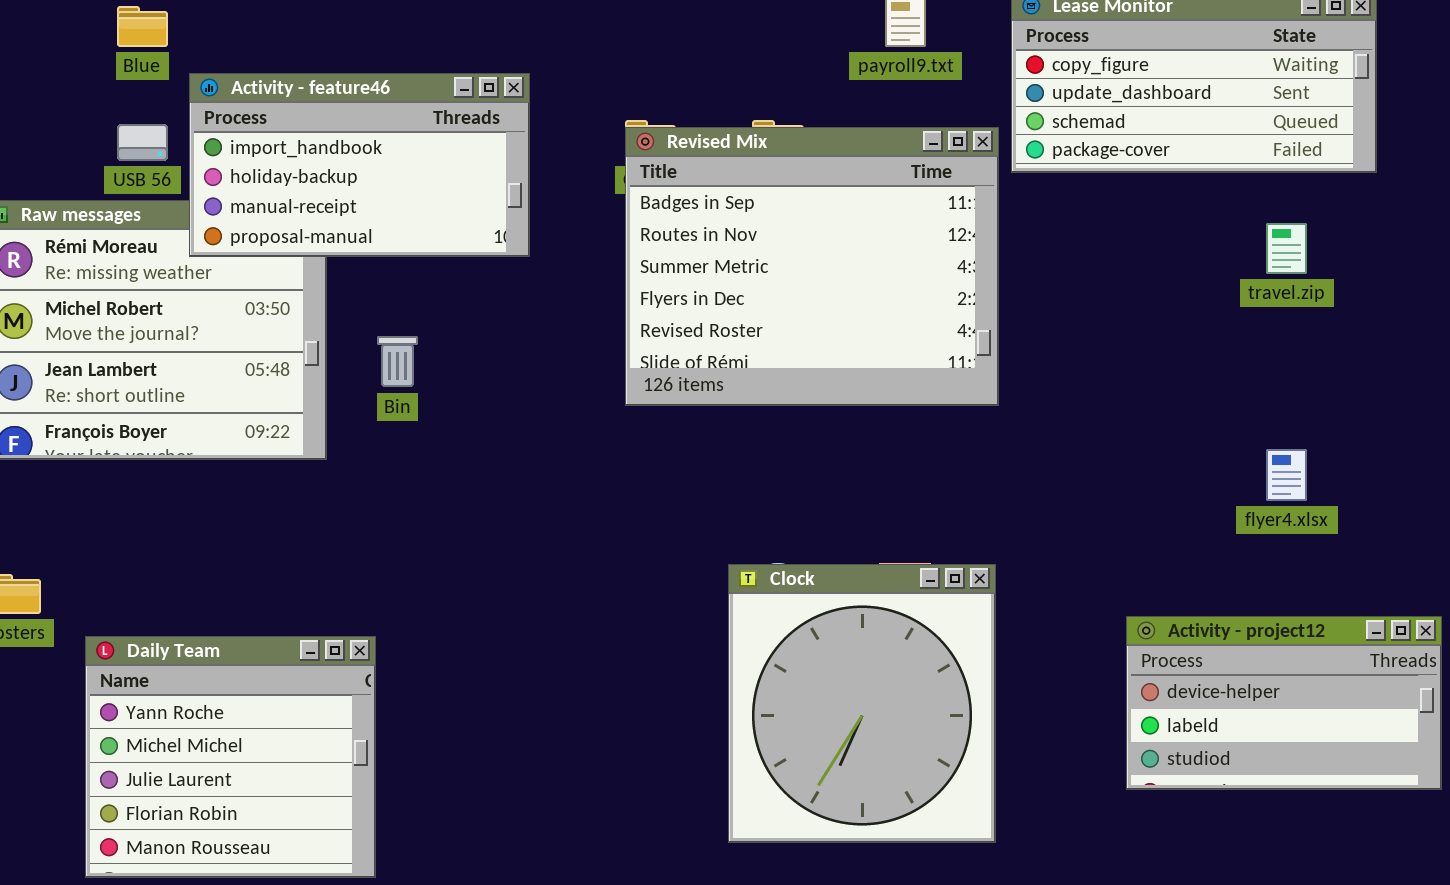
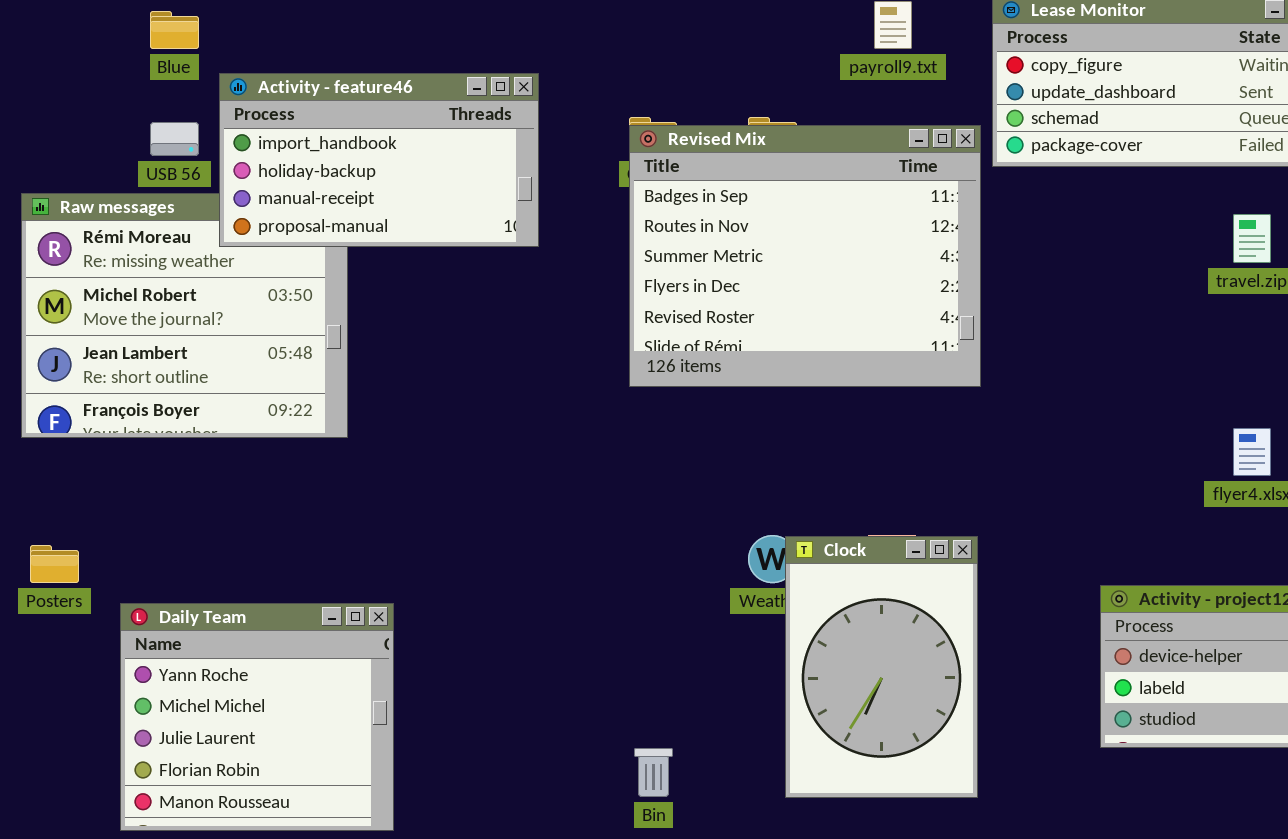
Bin: [377,336,418,387] -> [634,748,673,797], moved
Clock: [728,564,996,843] -> [785,536,978,798], resized

